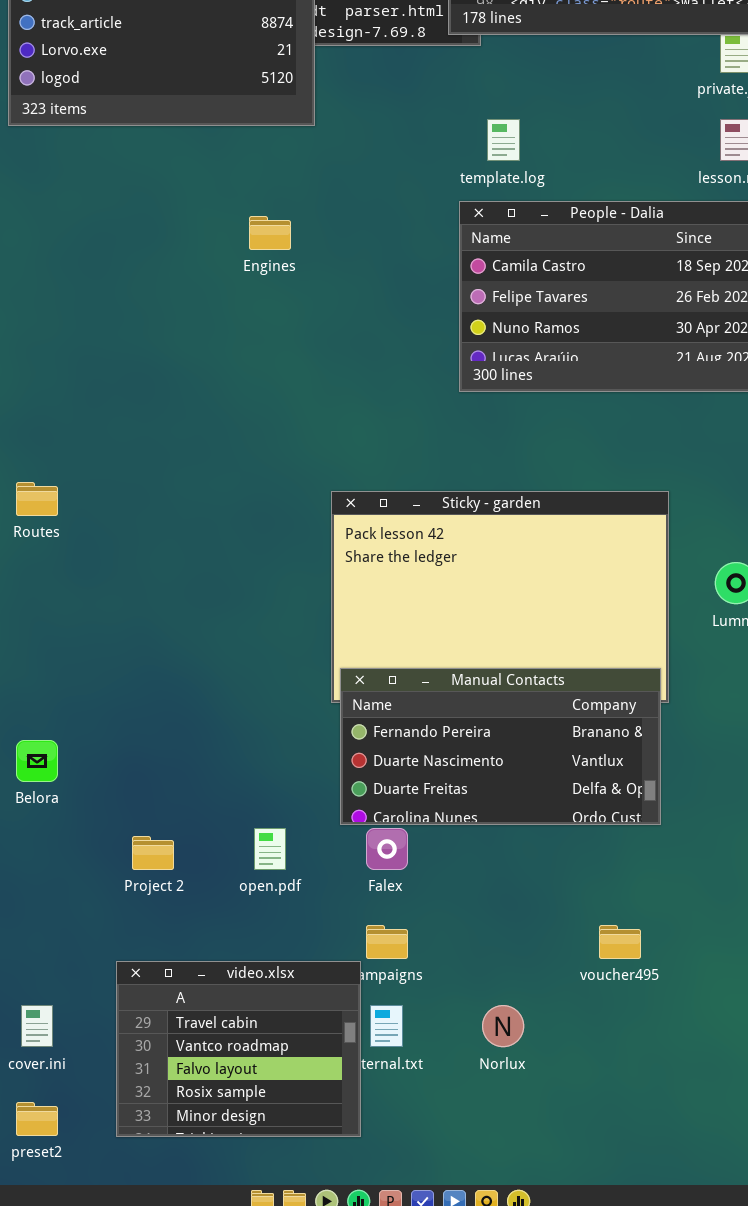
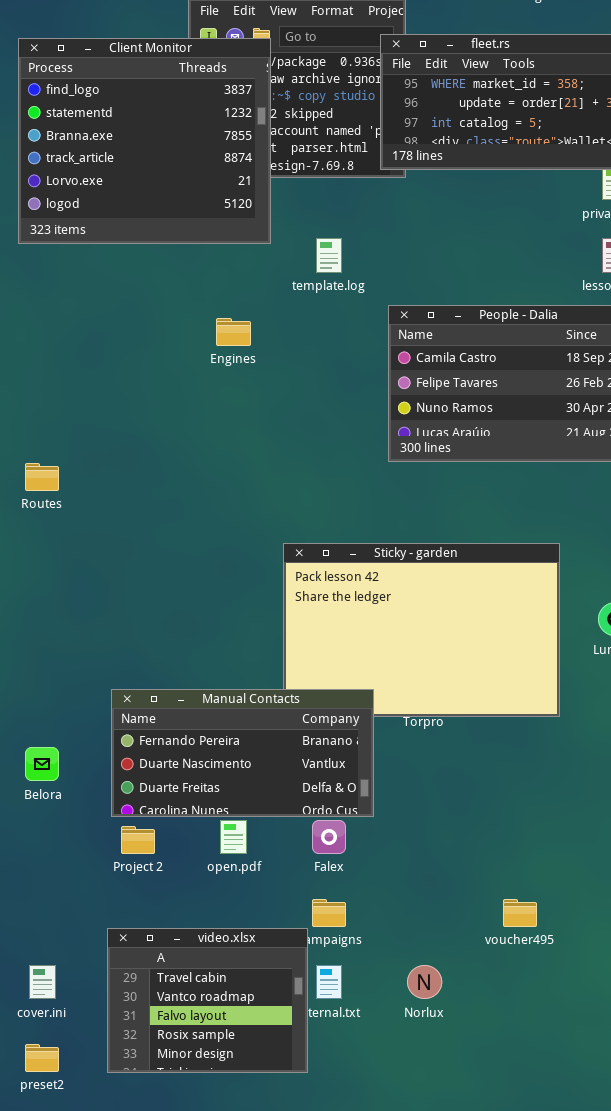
template.log: [487,119,520,161] -> [316,238,342,273], moved
Routes: [16,482,58,516] -> [25,463,59,491], moved
Manual Contacts: [340,668,661,825] -> [111,689,374,817], moved

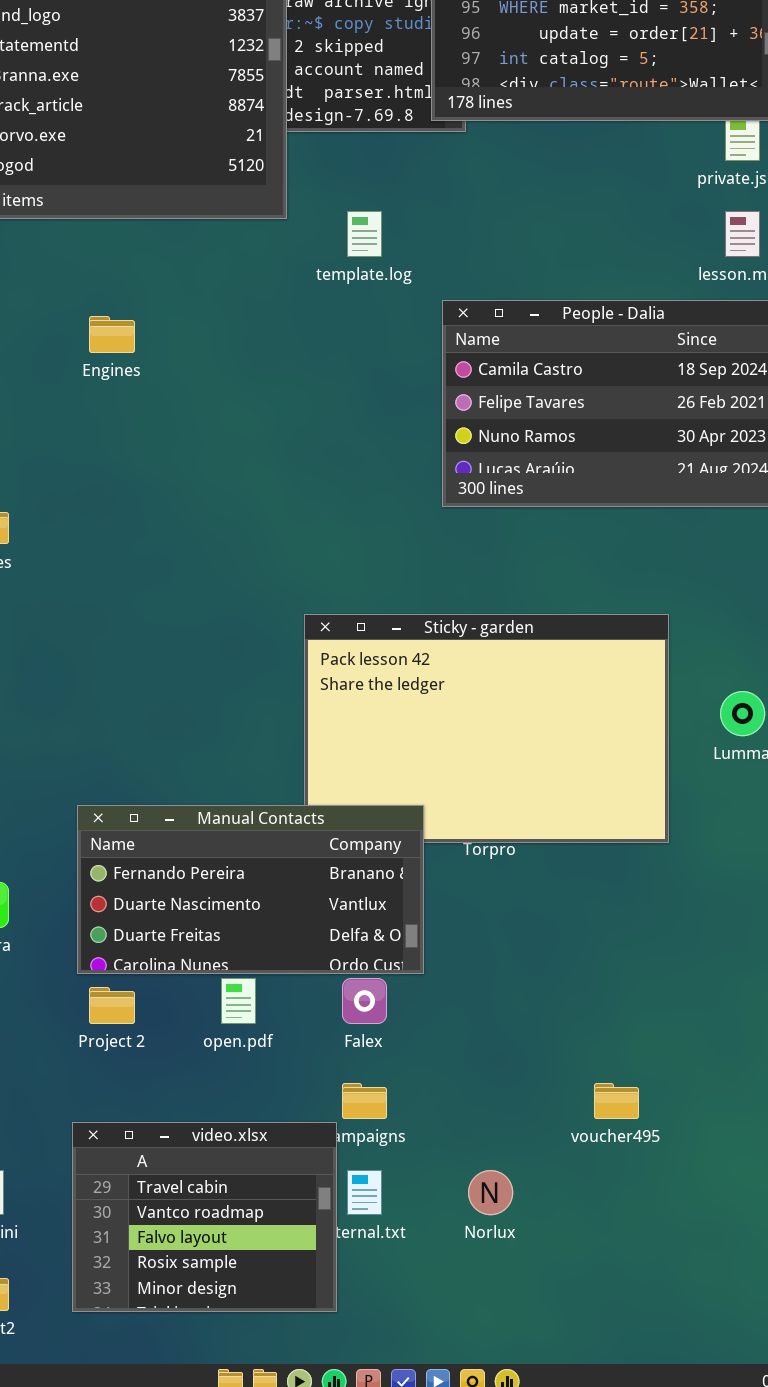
Engines: [216,318,251,346] -> [89,316,135,353], moved

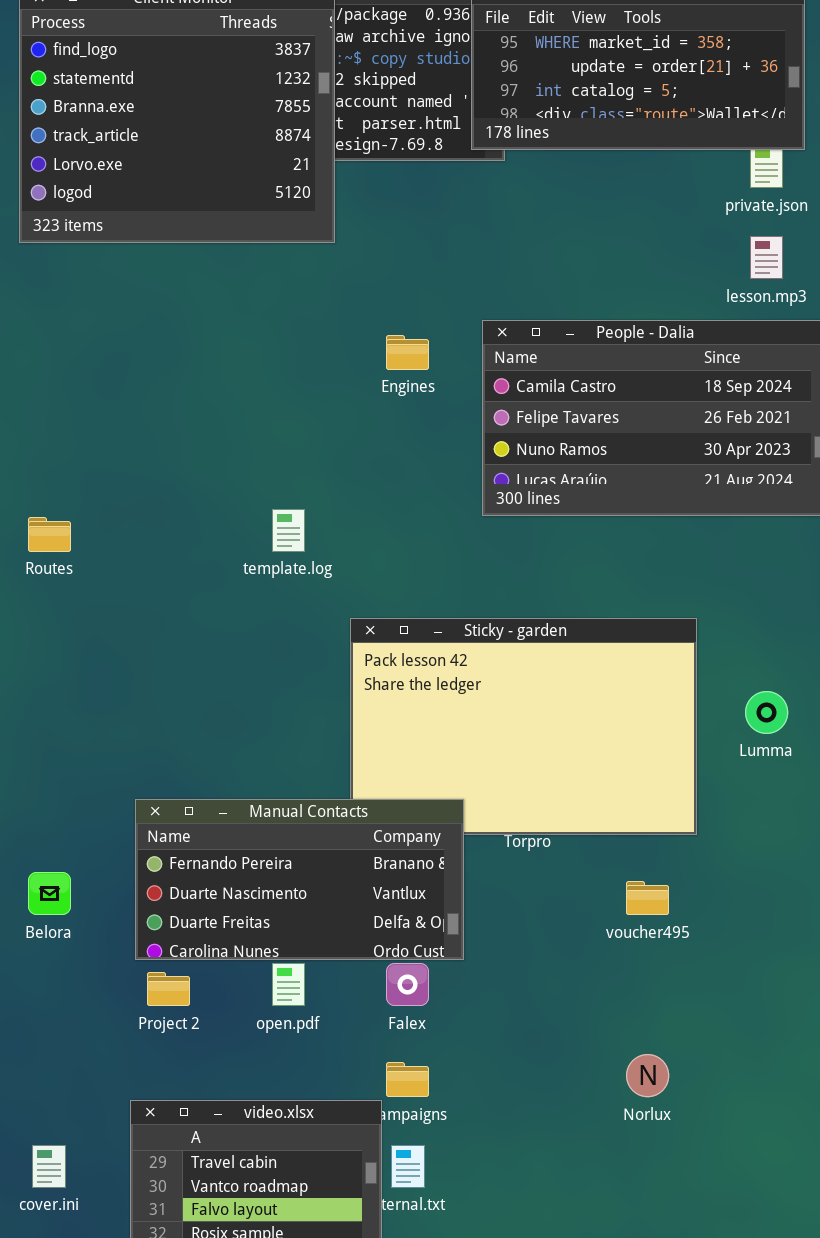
template.log: [347,211,382,257] -> [272,509,305,552], moved
Engines: [89,316,135,353] -> [386,335,429,370], moved
voucher495: [594,1083,639,1119] -> [626,881,669,915], moved
Norlux: [468,1170,513,1215] -> [626,1054,669,1097], moved

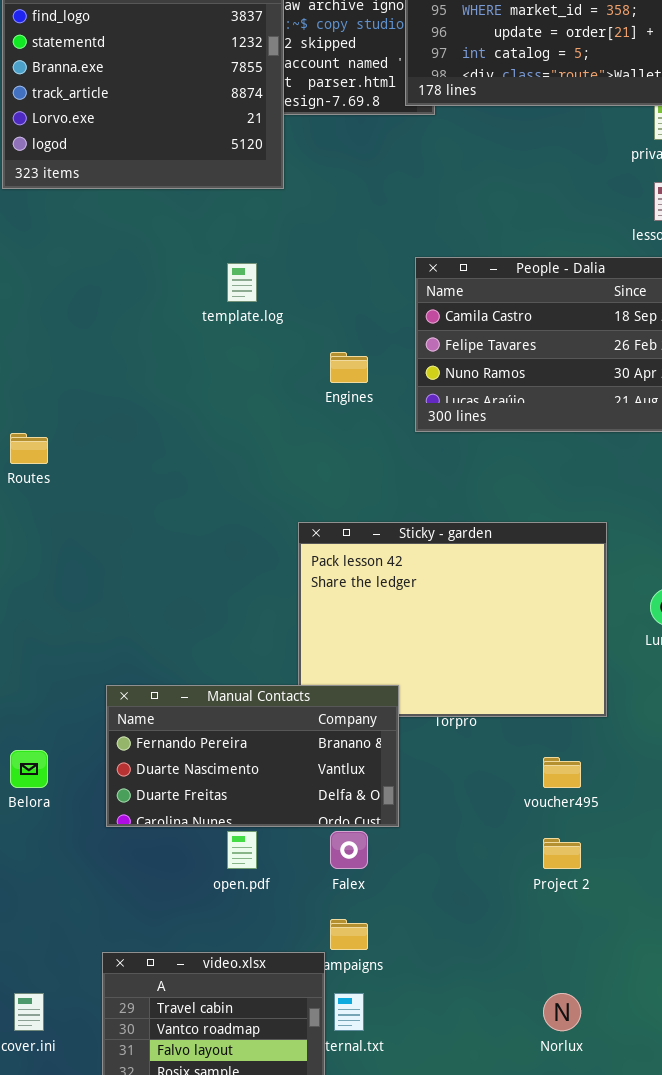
Engines: [386,335,429,370] -> [330,352,368,383], moved
template.log: [272,509,305,552] -> [227,263,257,302], moved
Project 2: [147,972,190,1006] -> [543,838,581,869], moved
Norlux: [626,1054,669,1097] -> [543,993,581,1031], moved

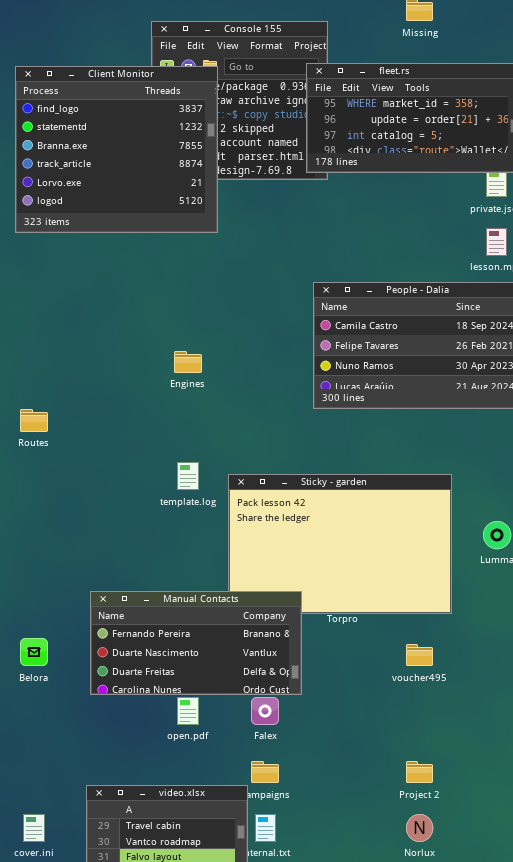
template.log: [227,263,257,302] -> [177,462,199,490], moved
Engines: [330,352,368,383] -> [174,351,202,373], moved
Project 2: [543,838,581,869] -> [406,761,433,783], moved

